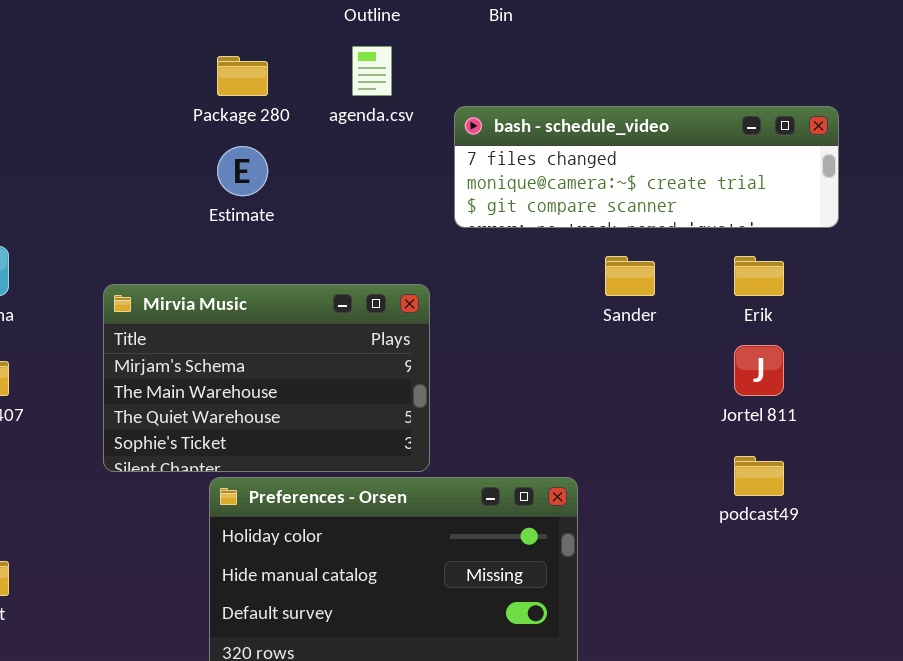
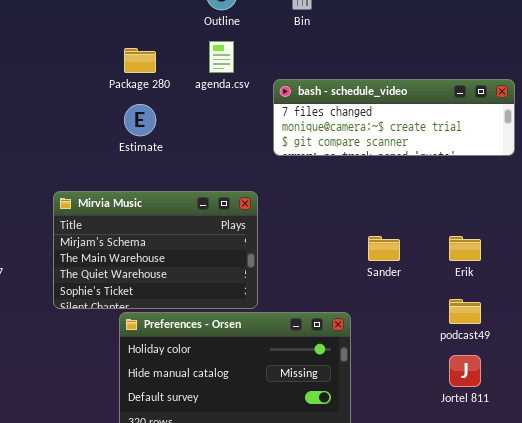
Sander: [605,256,655,296] -> [368,236,400,261], moved
Erik: [734,256,784,296] -> [449,236,481,261], moved
Jortel 811: [734,345,784,396] -> [449,355,481,387], moved

